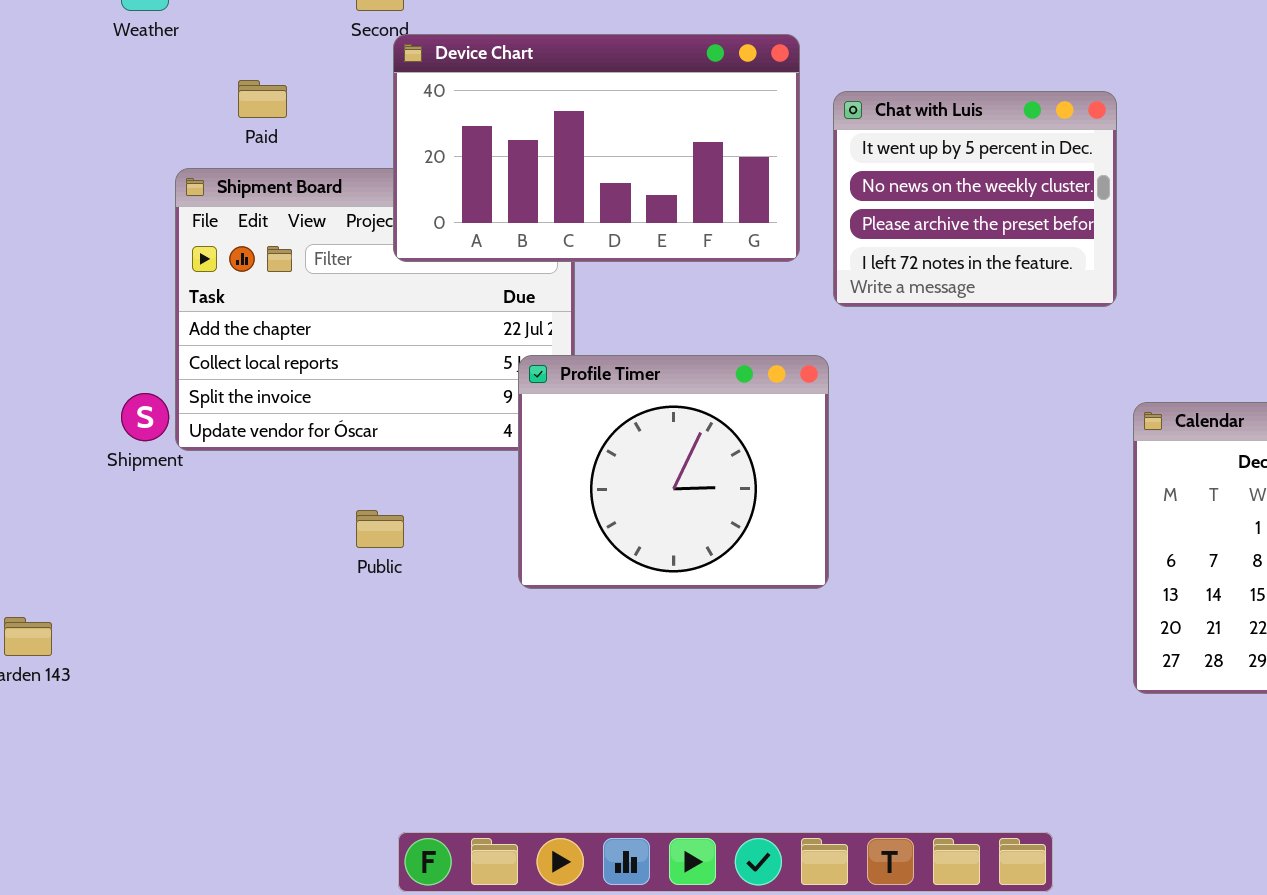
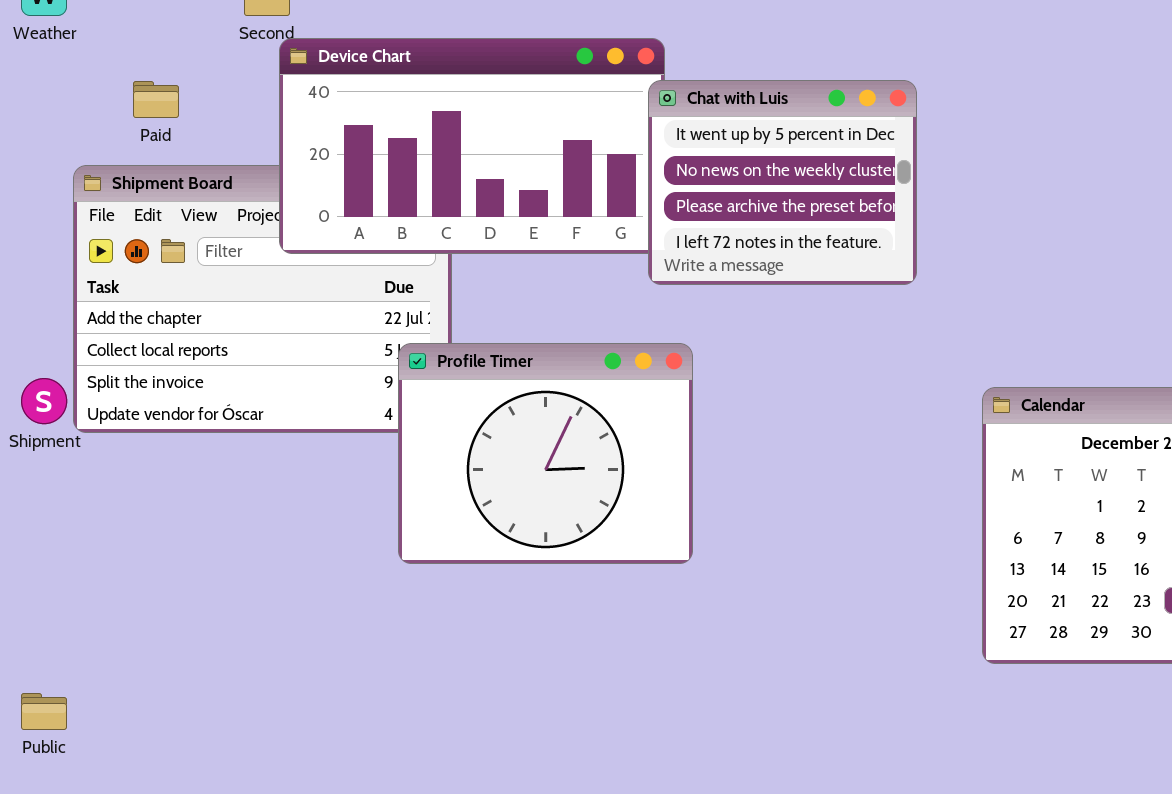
Chat with Luis: [833,91,1117,307] -> [648,80,917,285], moved
Public: [356,510,404,548] -> [21,693,67,730], moved

